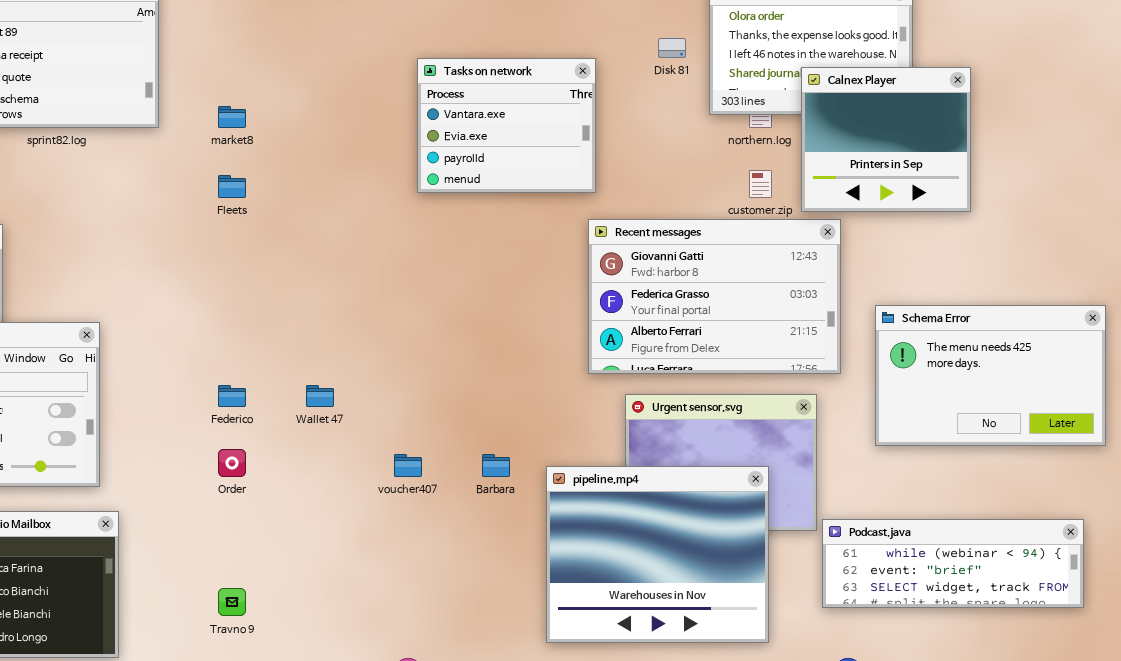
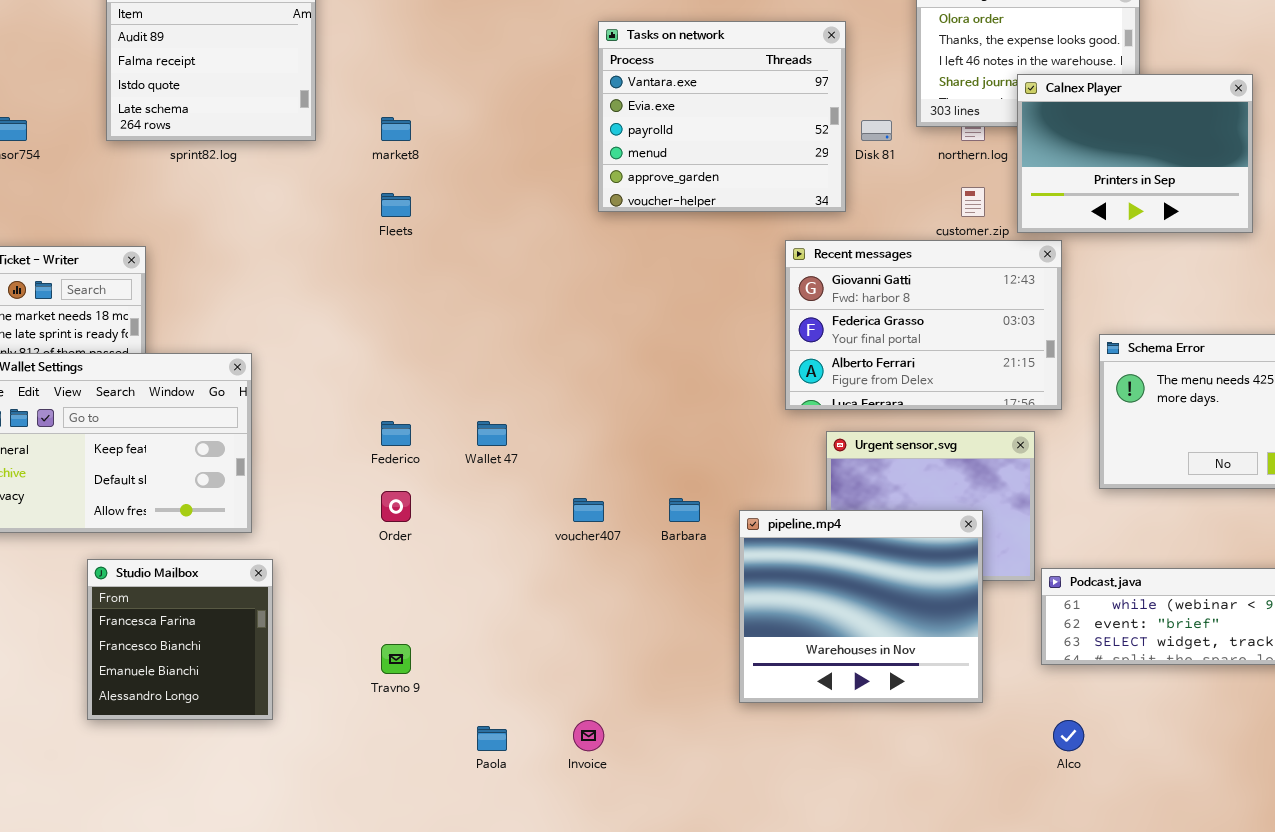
Disk 81: [658,38,686,58] -> [861,120,892,141], moved
Tasks on network: [417,58,596,193] -> [598,21,846,212], resized
Calnex Player: [801,67,971,212] -> [1017,74,1253,233], resized

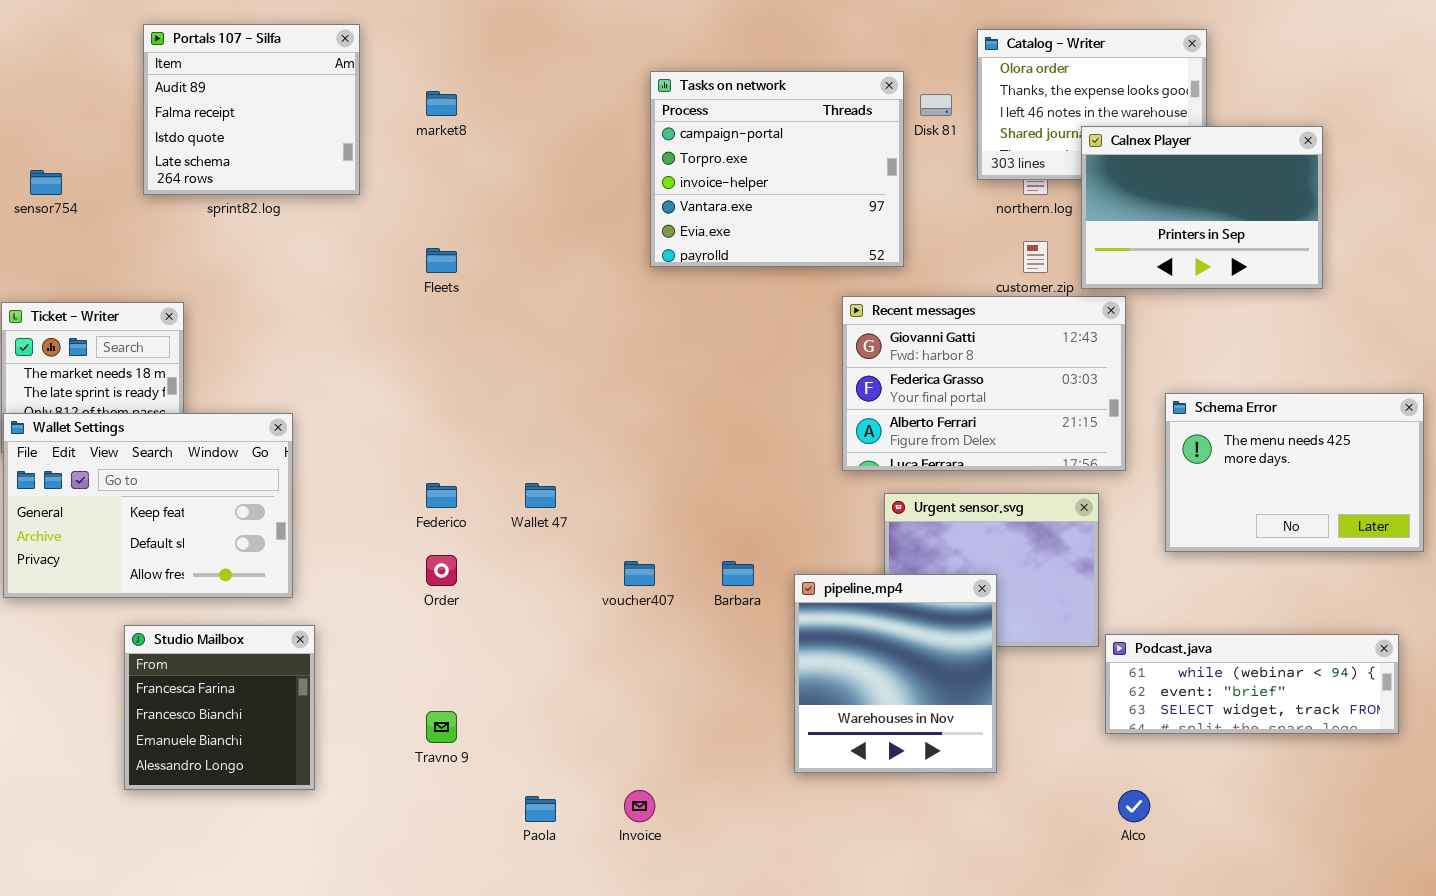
Tasks on network: [598,21,846,212] -> [650,71,904,267], scrolled up 3 rows
market8: [381,117,411,141] -> [426,91,457,116], moved
Disk 81: [861,120,892,141] -> [920,94,952,116], moved
pipeline.mp4: [739,510,983,703] -> [794,574,997,773], resized

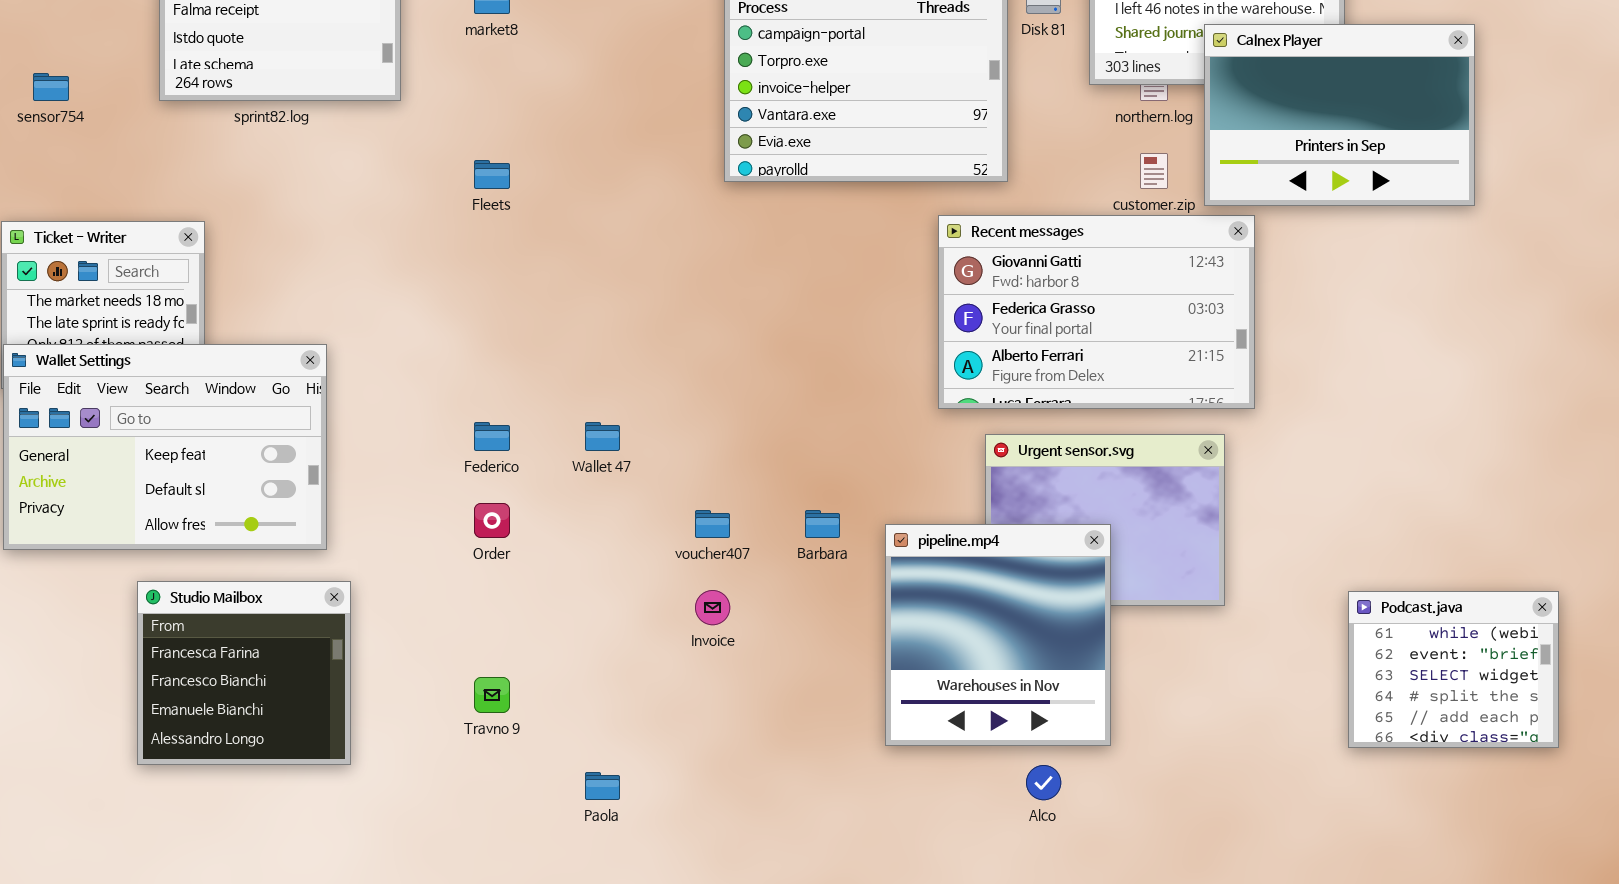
Schema Error: [1165,393,1424,552] -> none, closed
Podcast.java: [1105,634,1399,734] -> [1348,591,1559,748], resized
Invoice: [624,790,655,822] -> [695,590,730,625], moved
Alco: [1118,790,1150,822] -> [1026,765,1061,800], moved

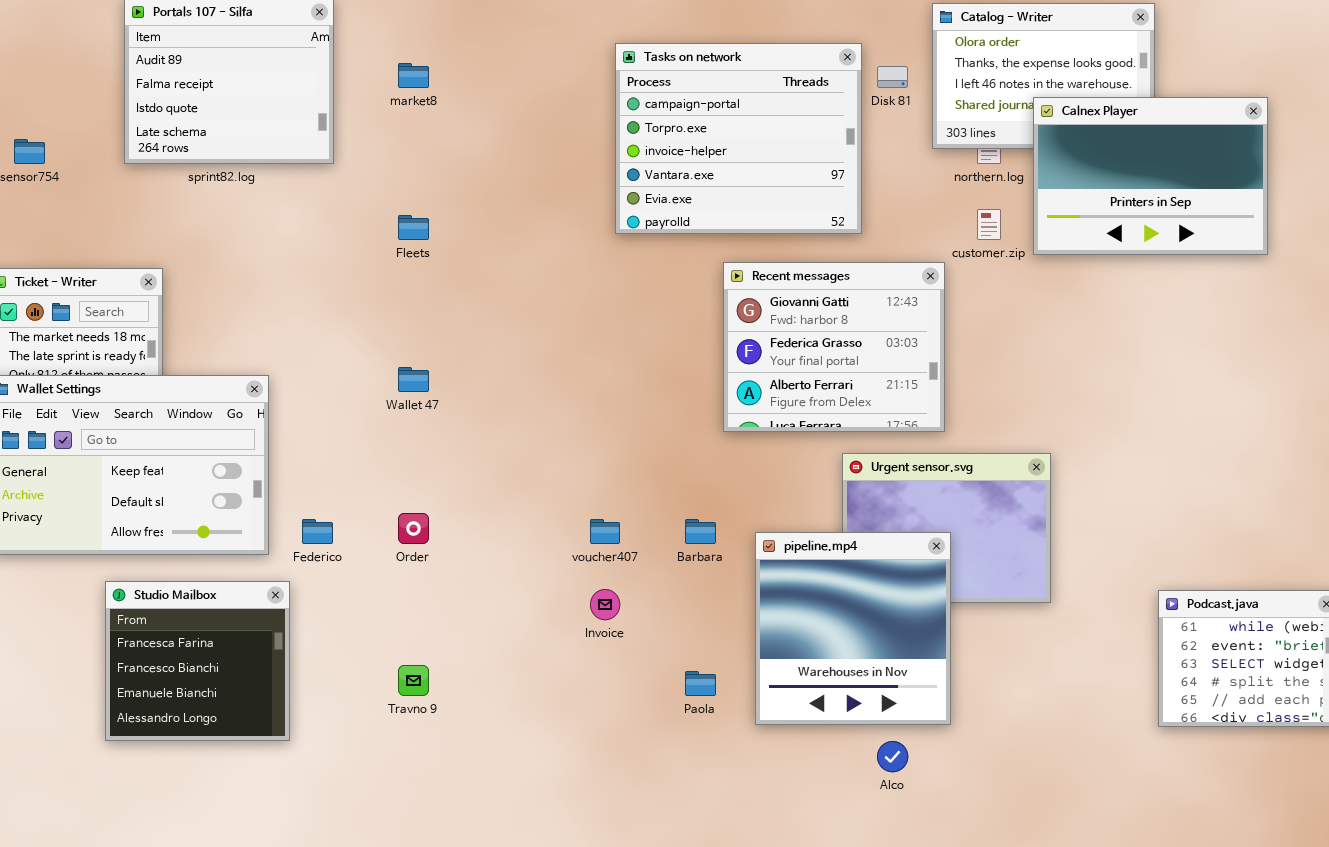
Recent messages: [938,215,1255,409] -> [723,262,945,432], moved, resized
Federico: [474,422,510,451] -> [302,519,333,544], moved
Wallet 47: [585,422,620,451] -> [398,367,429,392], moved
Paola: [585,772,620,800] -> [685,671,716,696], moved

